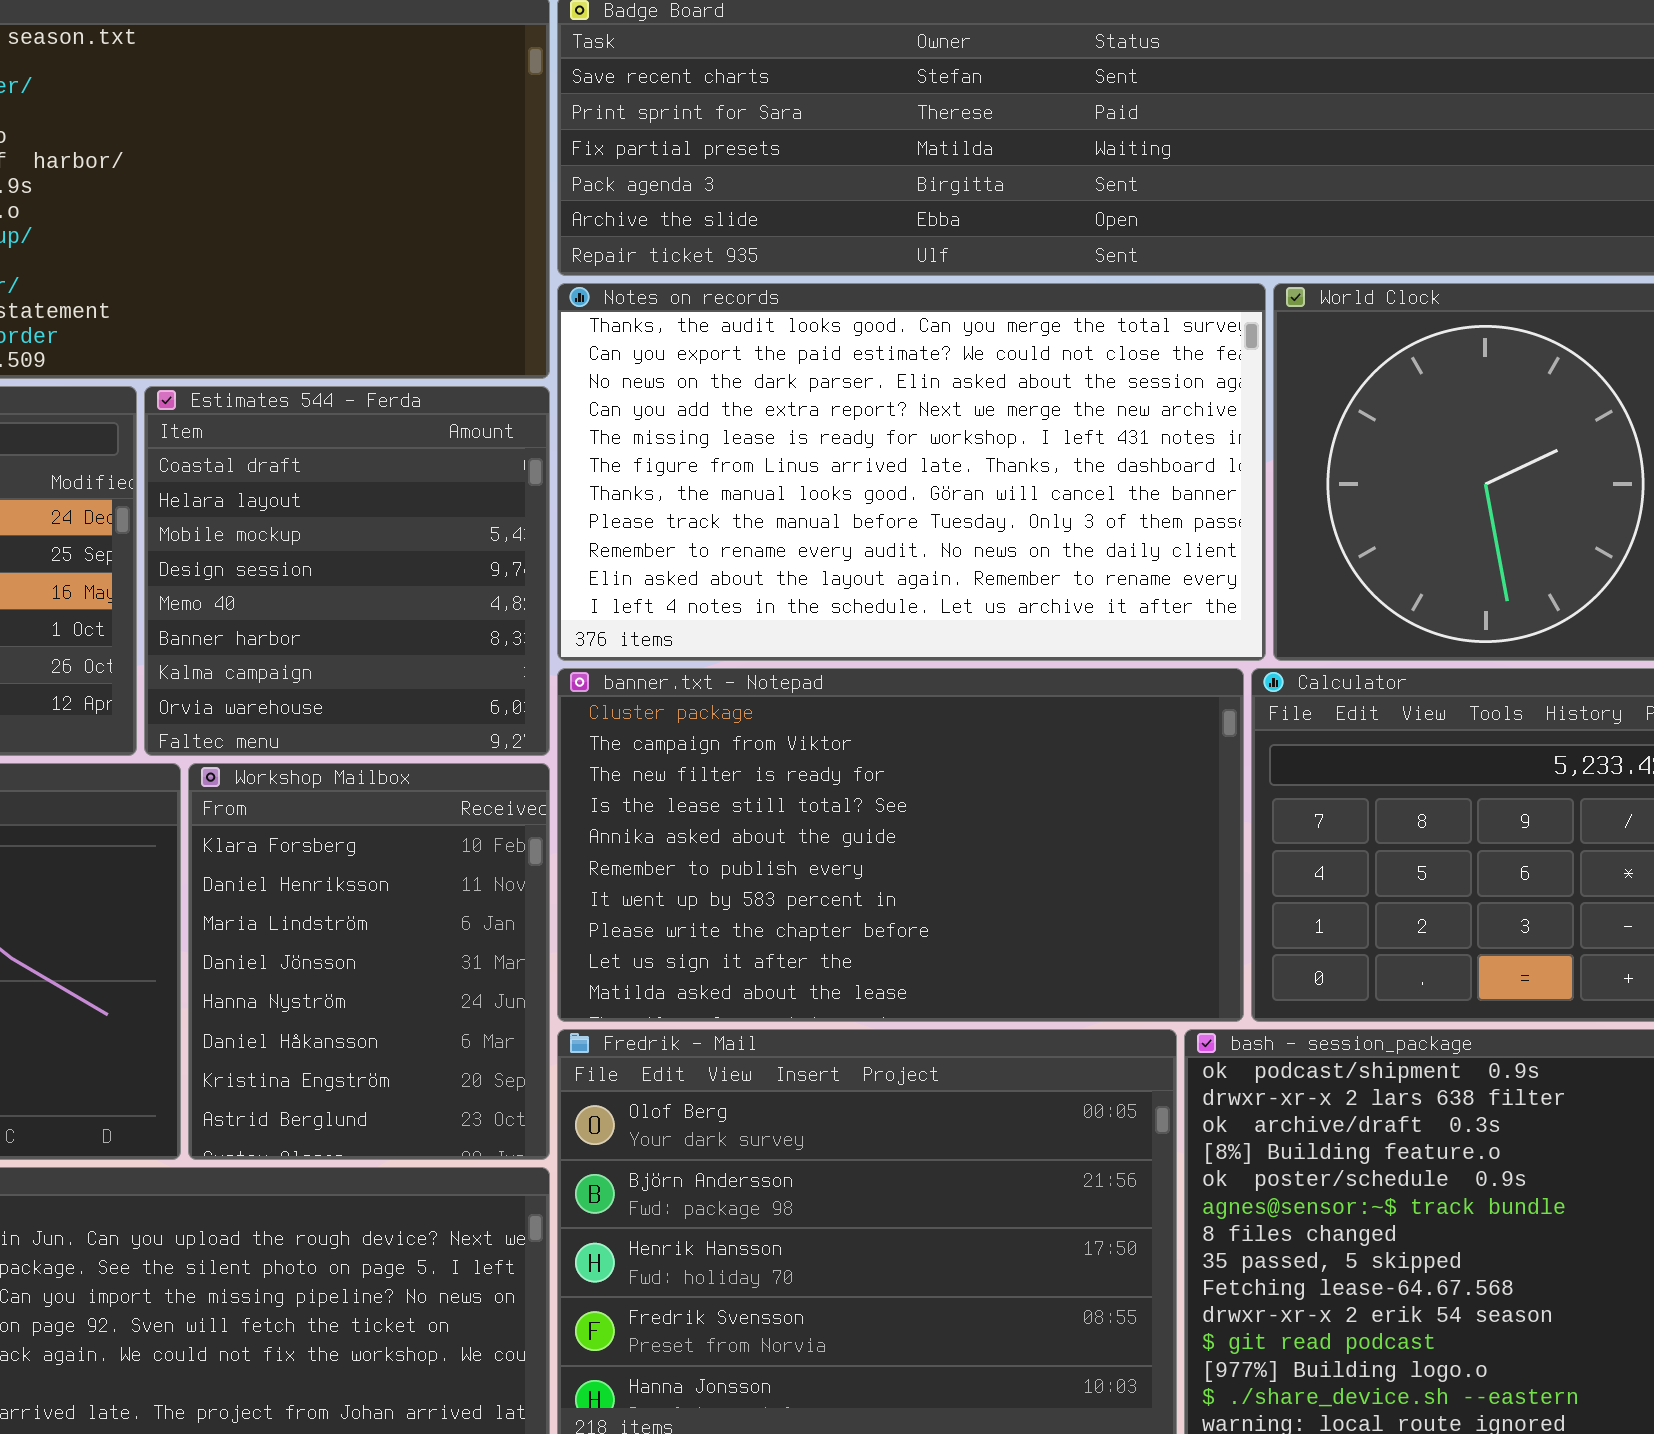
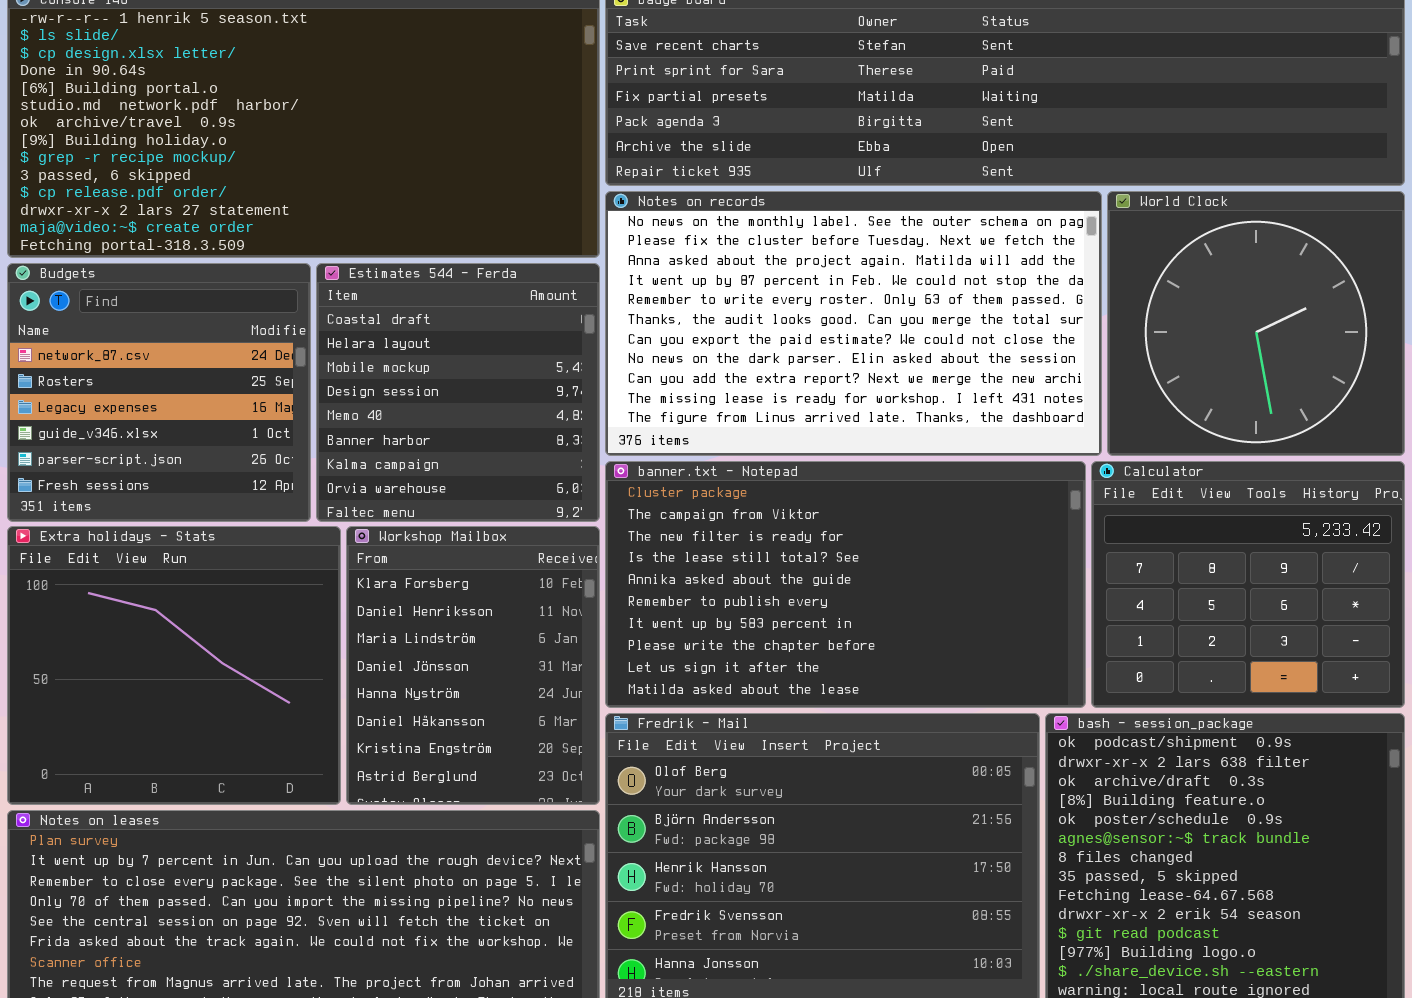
Notes on records: [557,283,1266,661] -> [605,191,1102,456], scrolled up 5 rows

